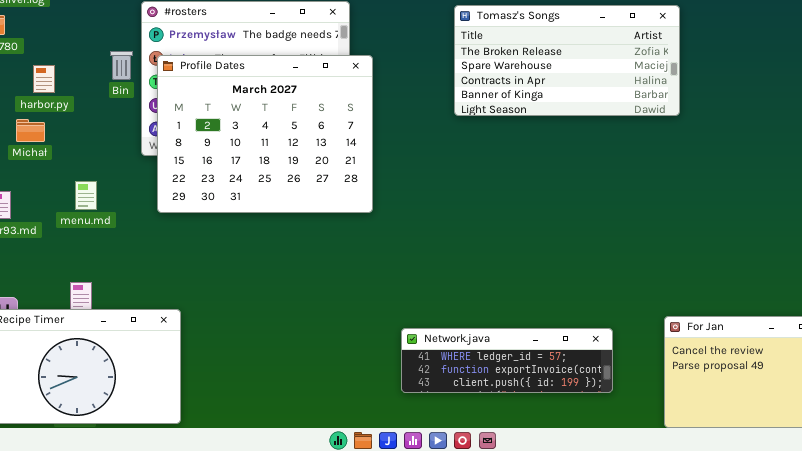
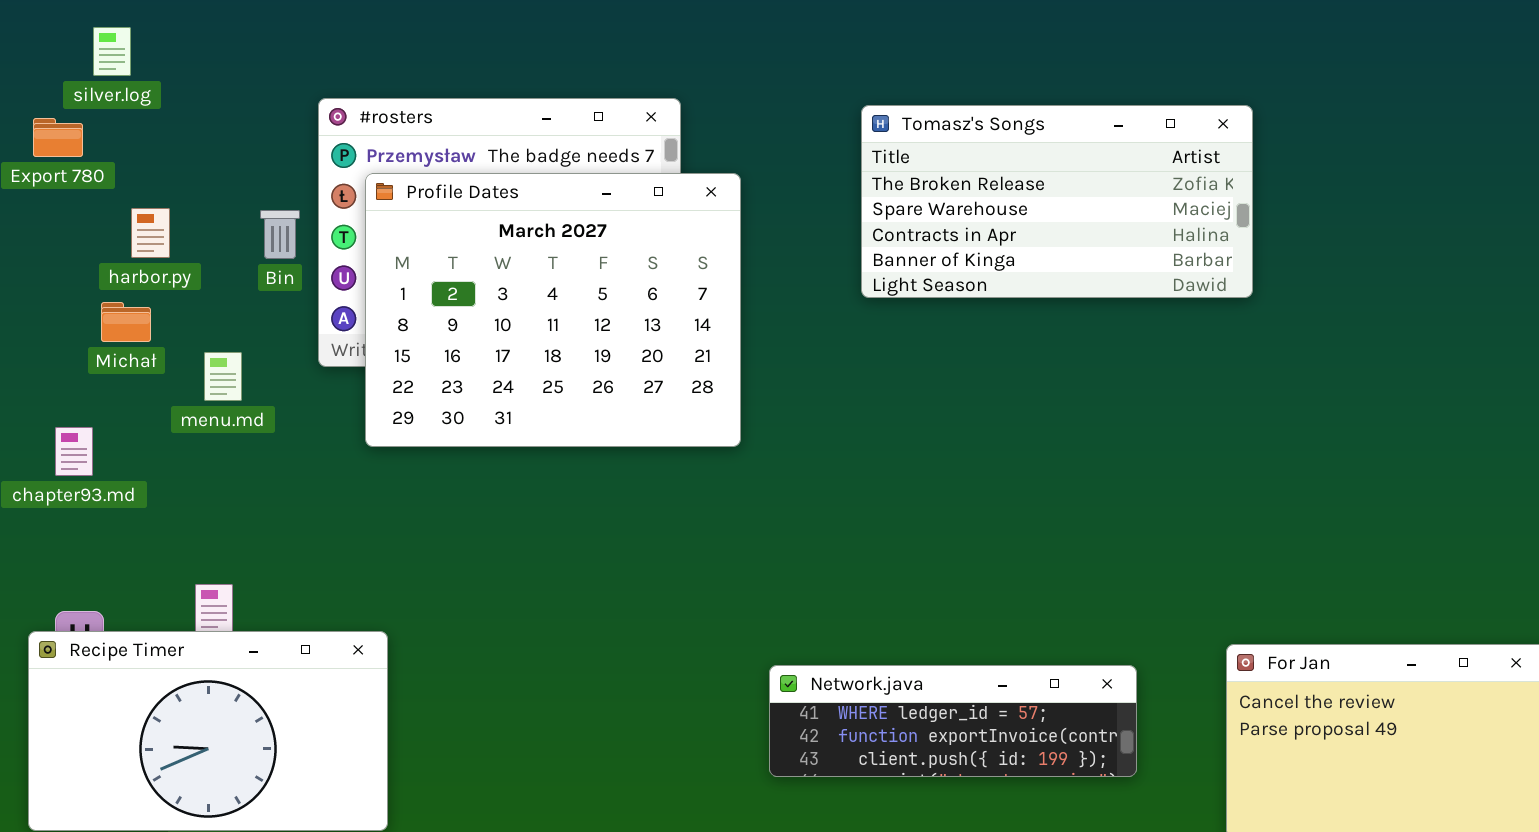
Bin: [110,51,133,80] -> [260,210,300,259], moved
Profile Dates: [157,55,373,213] -> [365,173,741,447], moved
menu.md: [75,181,97,210] -> [204,352,242,401], moved

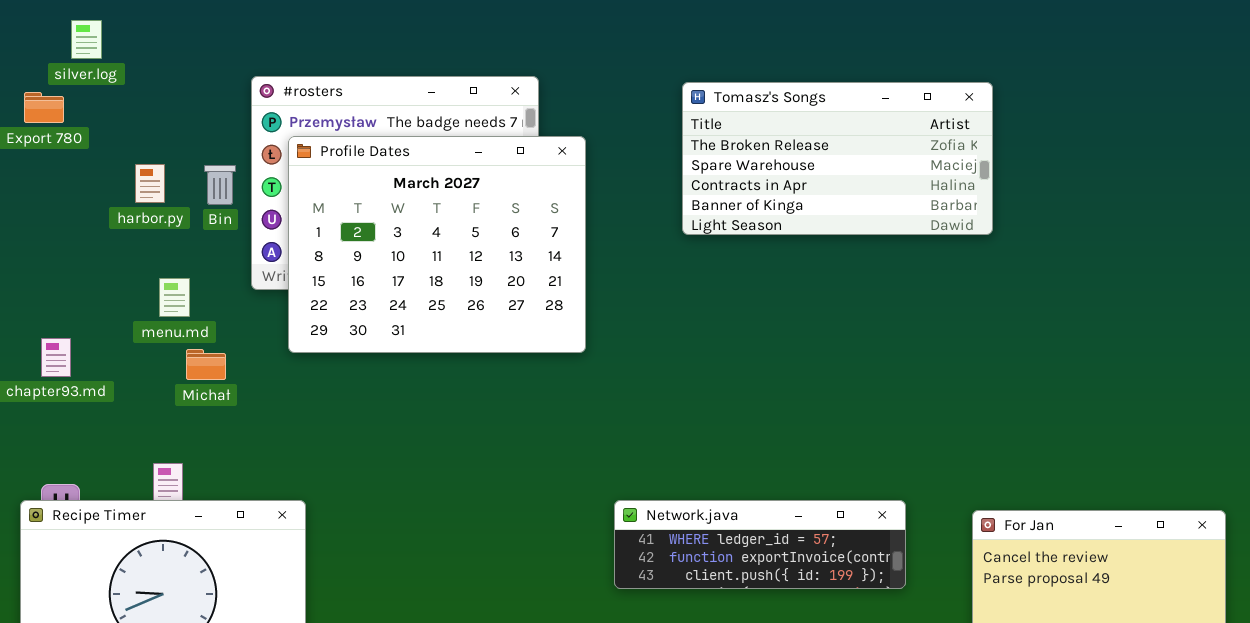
harbor.py: [131,208,170,258] -> [135,164,165,203], moved
Michał: [101,302,151,342] -> [186,349,226,380], moved
Network.java: [769,665,1137,777] -> [614,500,906,589], moved

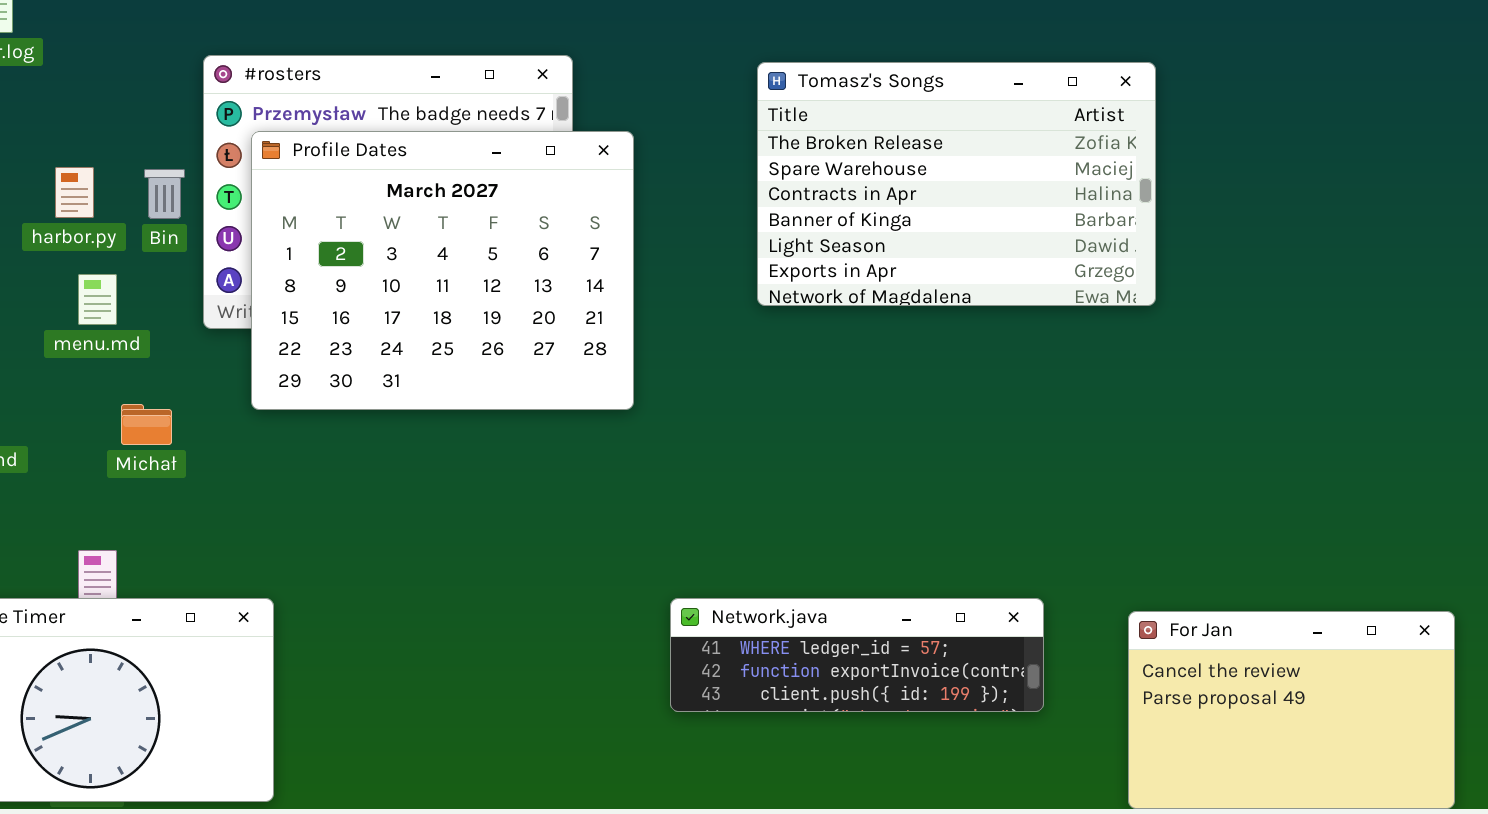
Tomasz's Songs: [682,82,993,235] -> [757,62,1156,306], resized
menu.md: [159,278,190,317] -> [78,274,117,325], moved

